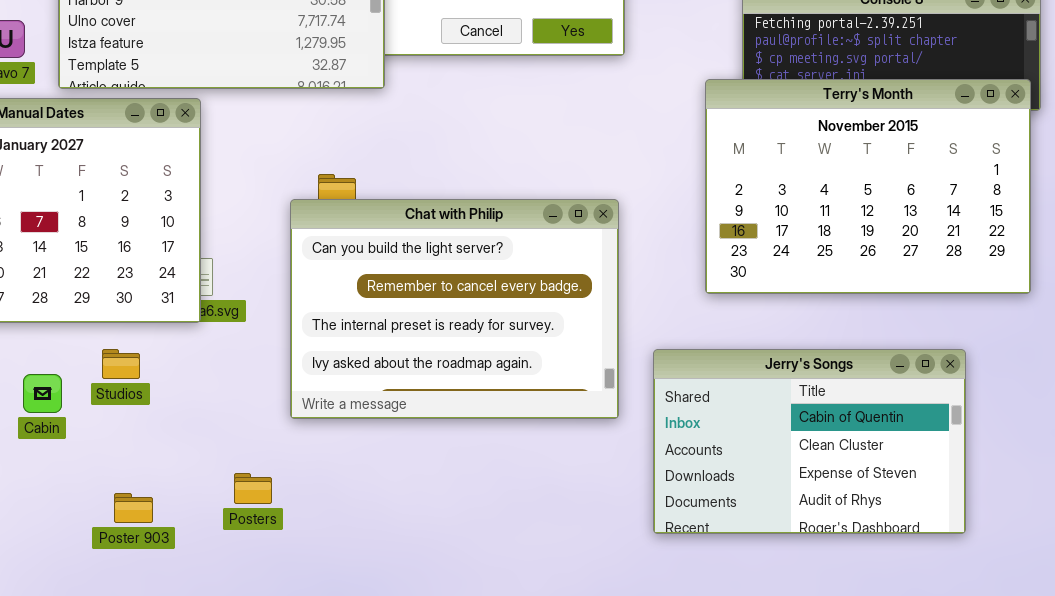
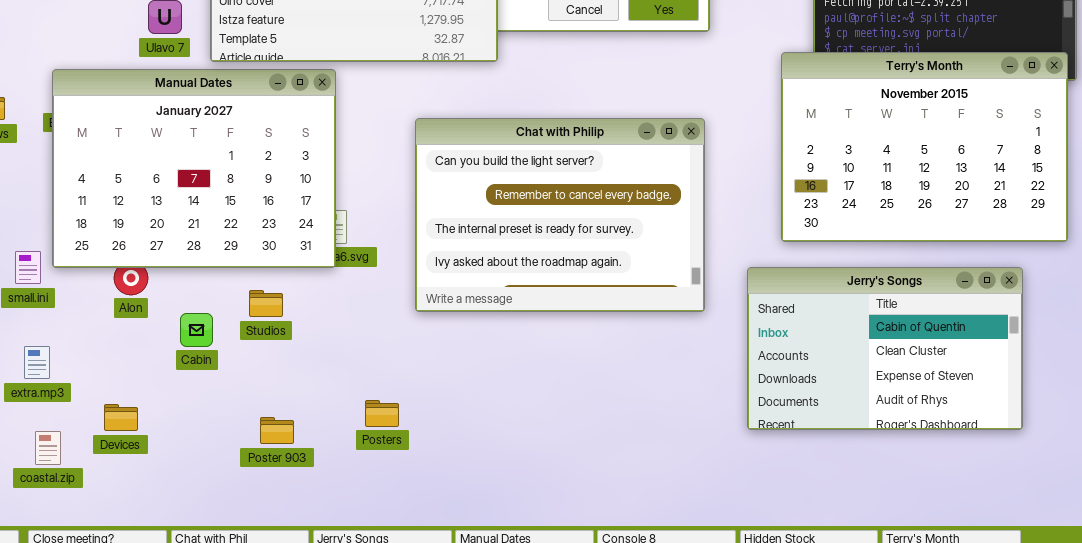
Chat with Philip: [290,199,619,419] -> [415,118,705,312], moved
Jerry's Songs: [653,349,966,534] -> [747,267,1023,430], moved

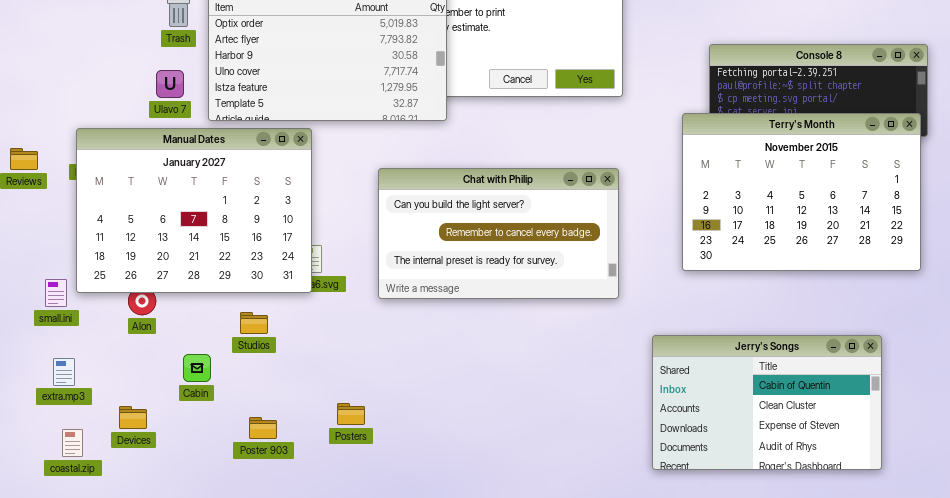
Chat with Philip: [415,118,705,312] -> [378,168,619,299], resized
Jerry's Songs: [747,267,1023,430] -> [652,335,882,470], moved
Cabin: [180,313,213,347] -> [183,354,211,382], moved

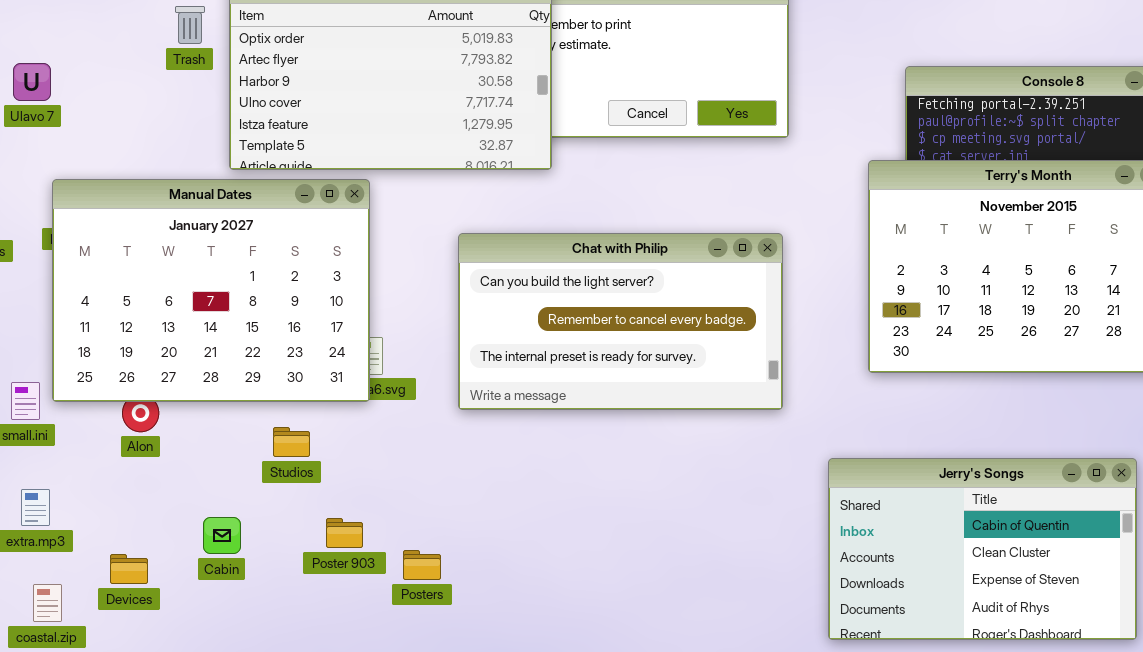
Ulavo 7: [156,70,184,98] -> [13,63,51,101], moved
Cabin: [183,354,211,382] -> [203,517,241,554], moved
Poster 903: [249,417,277,439] -> [326,518,363,548], moved

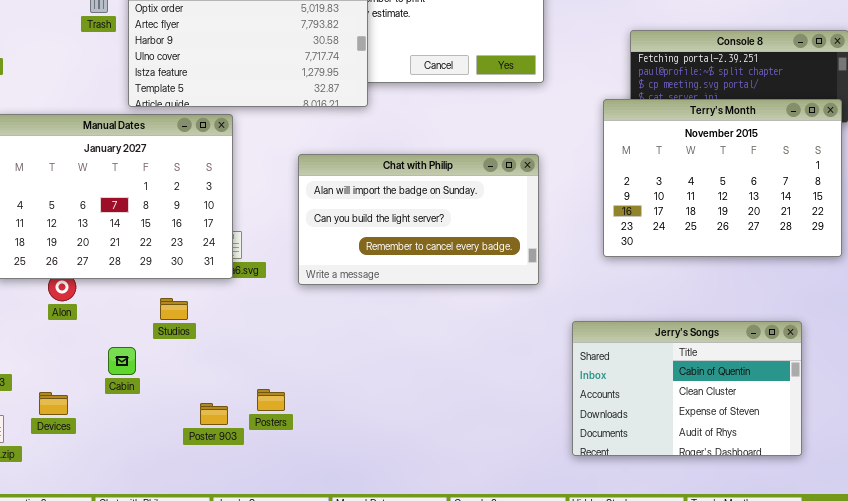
Chat with Philip: [458,233,783,410] -> [298,154,539,285], scrolled up 1 row
Cabin: [203,517,241,554] -> [108,347,136,375], moved
Poster 903: [326,518,363,548] -> [200,403,228,425], moved

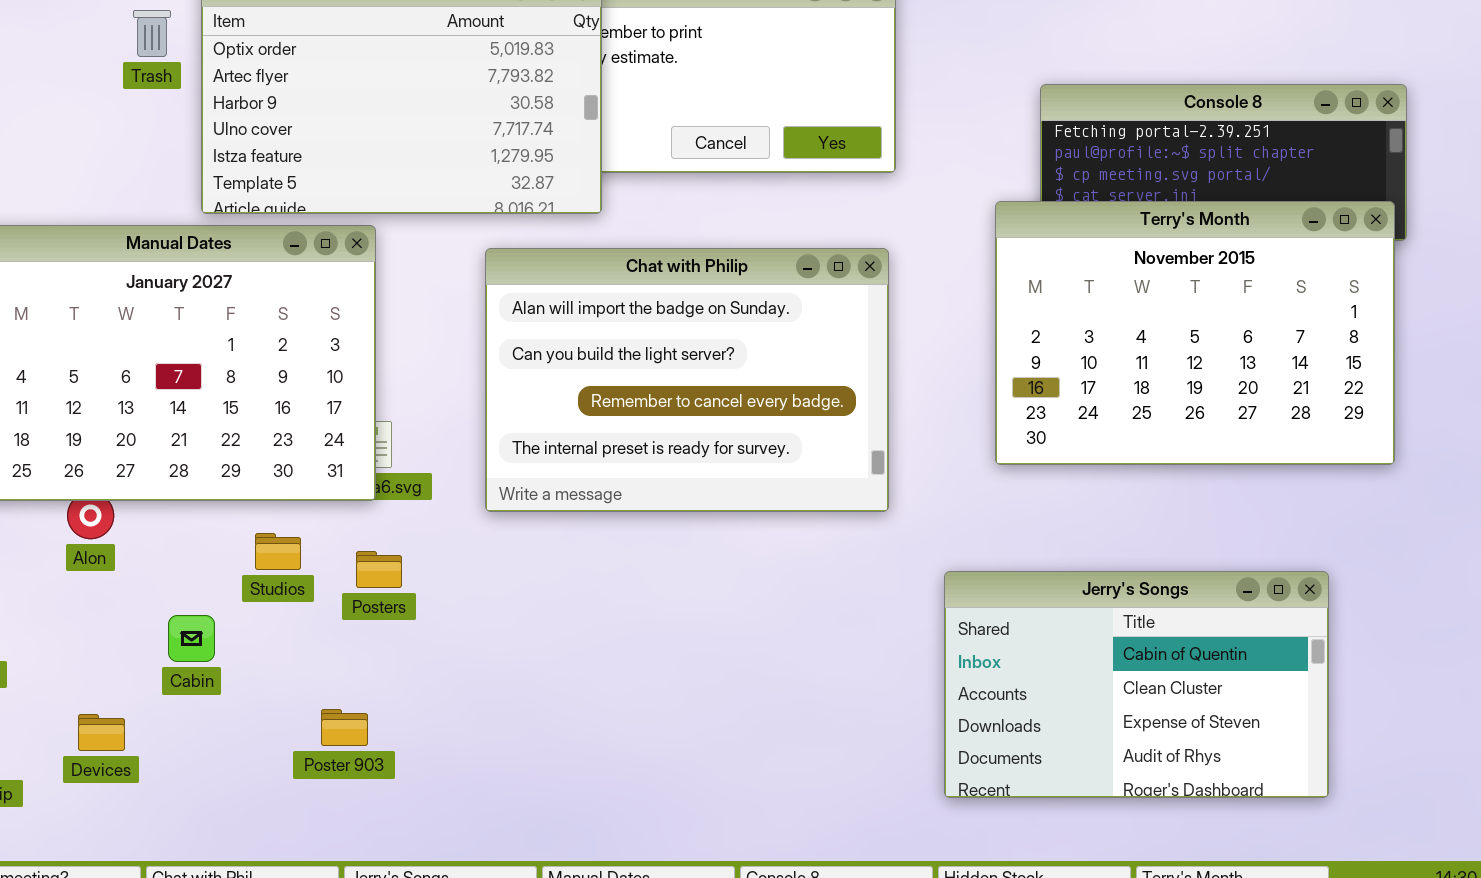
Chat with Philip: [298,154,539,285] -> [485,248,889,512], resized
Posters: [257,389,285,411] -> [356,551,402,588], moved
Devices: [39,392,68,415] -> [78,714,125,751], moved

